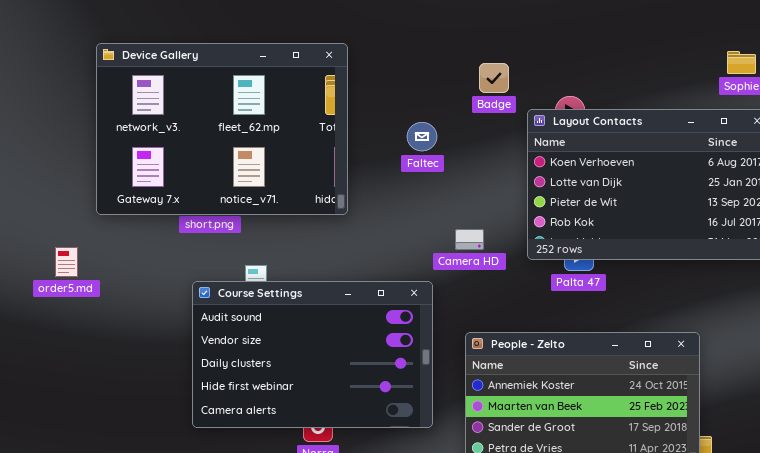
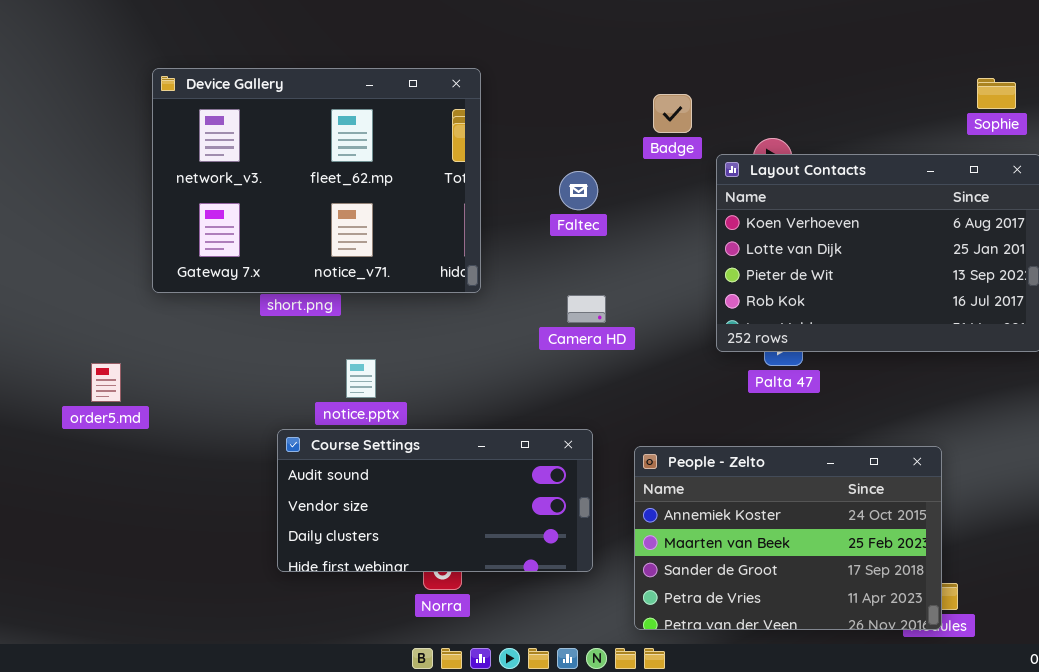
Camera HD: [455,229,484,250] -> [567,295,606,323], moved
order5.md: [55,247,78,277] -> [91,363,121,402], moved
Course Settings: [192,281,433,428] -> [277,429,593,572], resized

